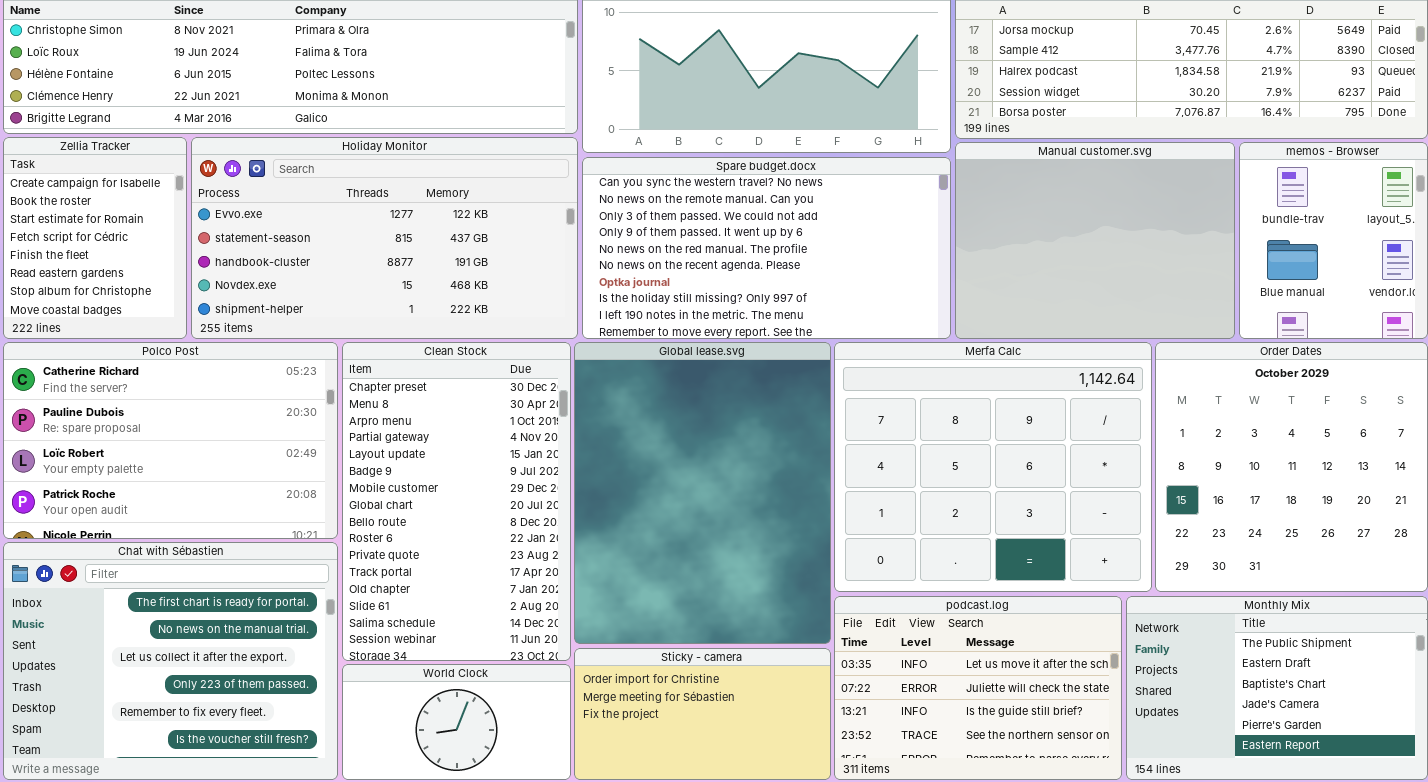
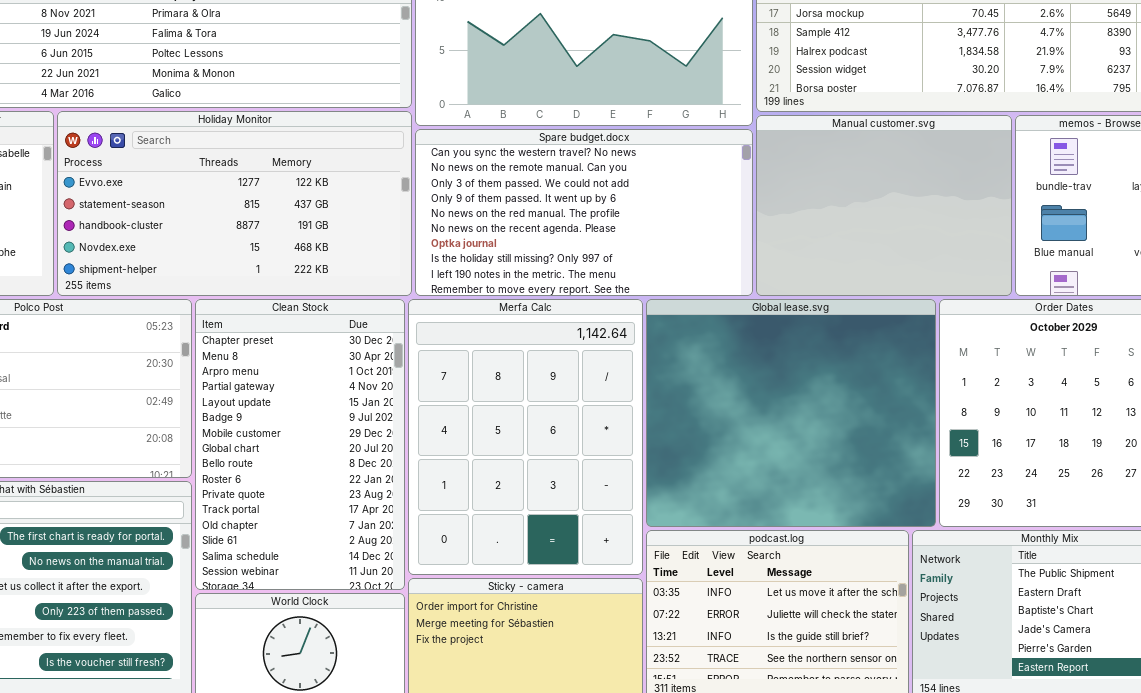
Global lease.svg: [574,342,831,644] -> [646,299,936,527], moved, resized
Merfa Calc: [834,342,1152,592] -> [408,299,643,575], moved, resized

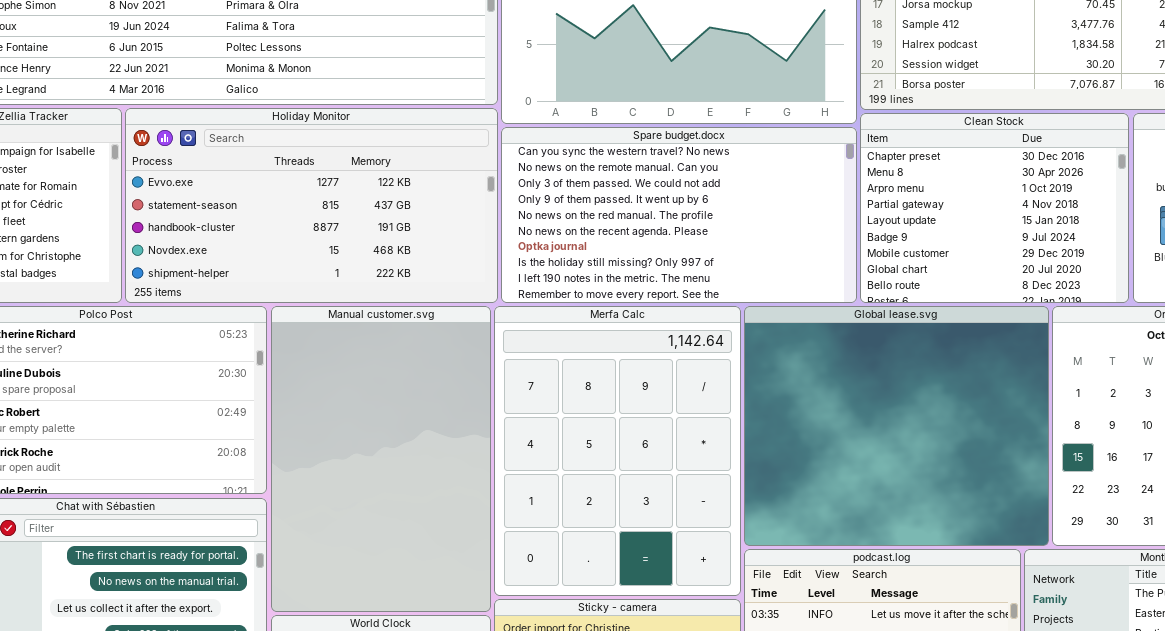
Manual customer.svg: [756,115,1012,296] -> [271,306,491,612], moved, resized
Clean Stock: [195,299,405,590] -> [860,113,1129,303], moved, resized

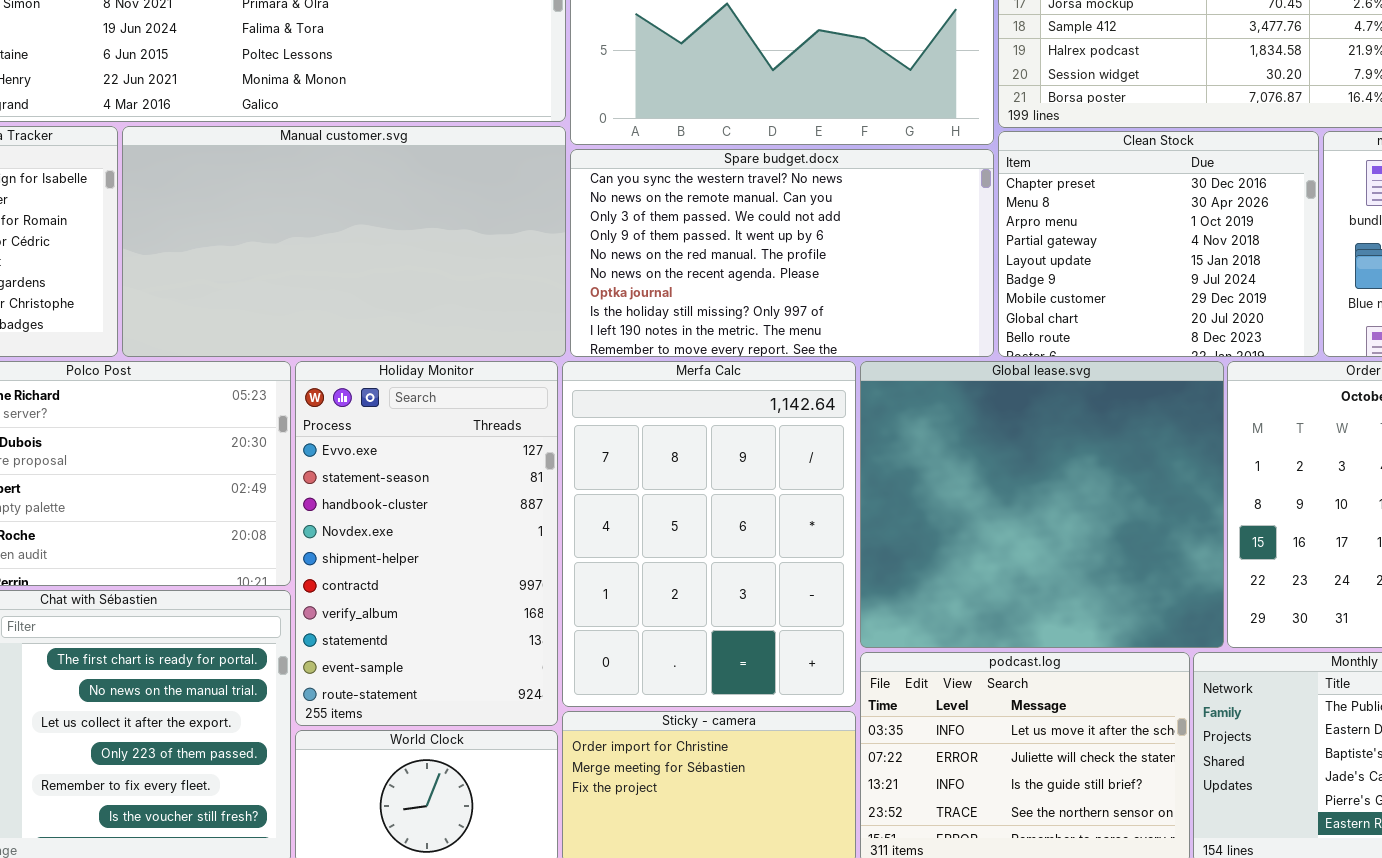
Holiday Monitor: [125,108,498,303] -> [295,361,558,726], moved, resized
Manual customer.svg: [271,306,491,612] -> [122,126,566,357], moved, resized

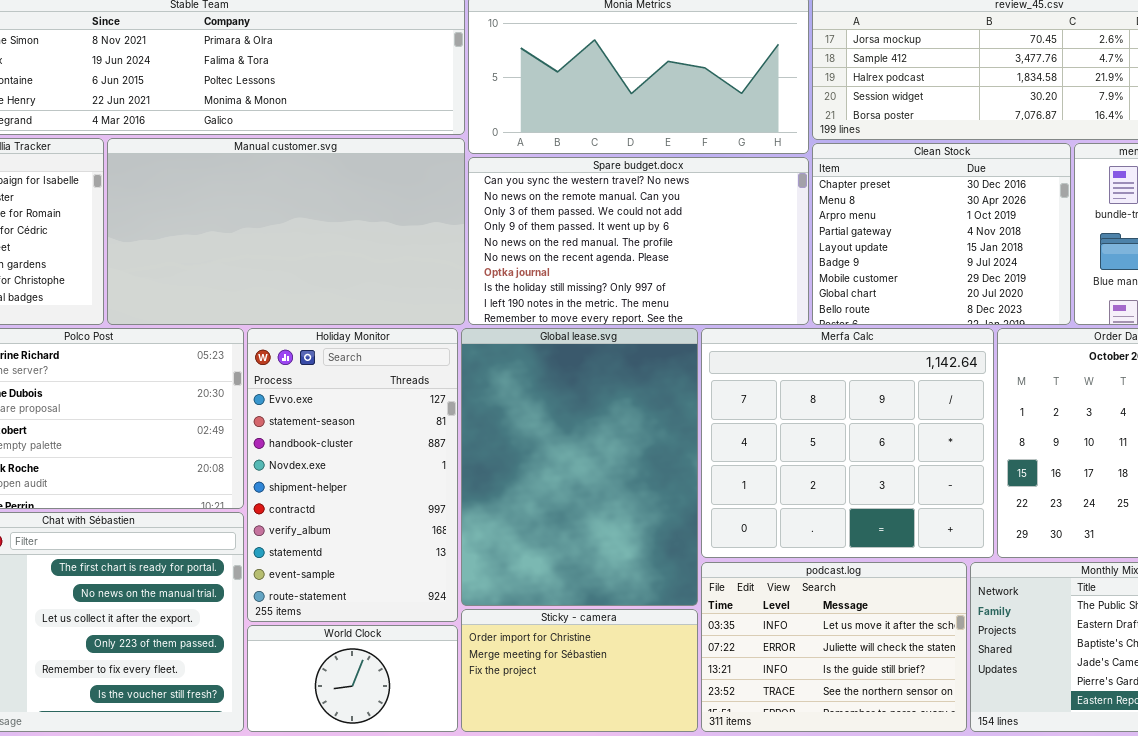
Merfa Calc: [562,361,856,707] -> [701,328,994,558], moved, resized
Global lease.svg: [860,361,1224,648] -> [461,328,698,606], moved, resized

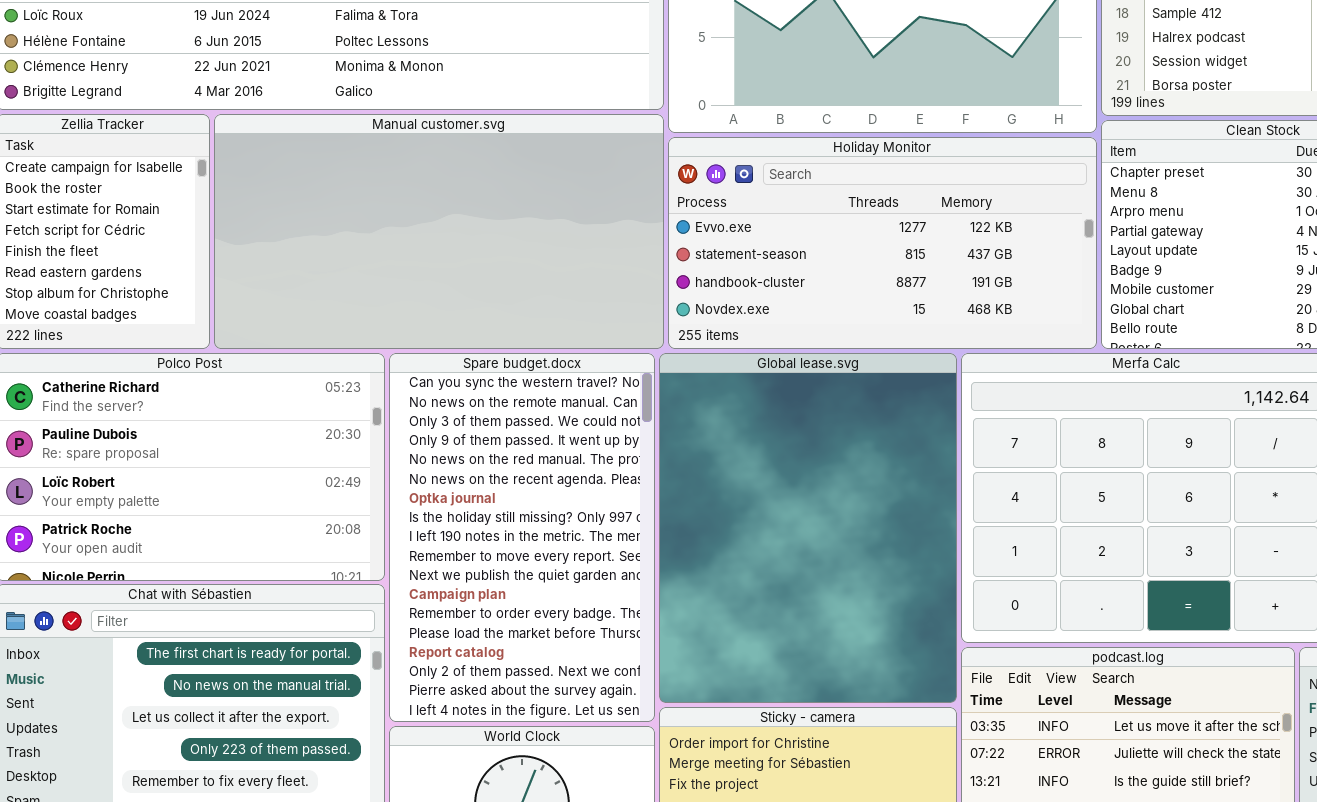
Spare budget.docx: [468,157,809,325] -> [389,353,655,722], moved, resized
Holiday Monitor: [247,328,458,622] -> [668,137,1097,349], moved, resized

